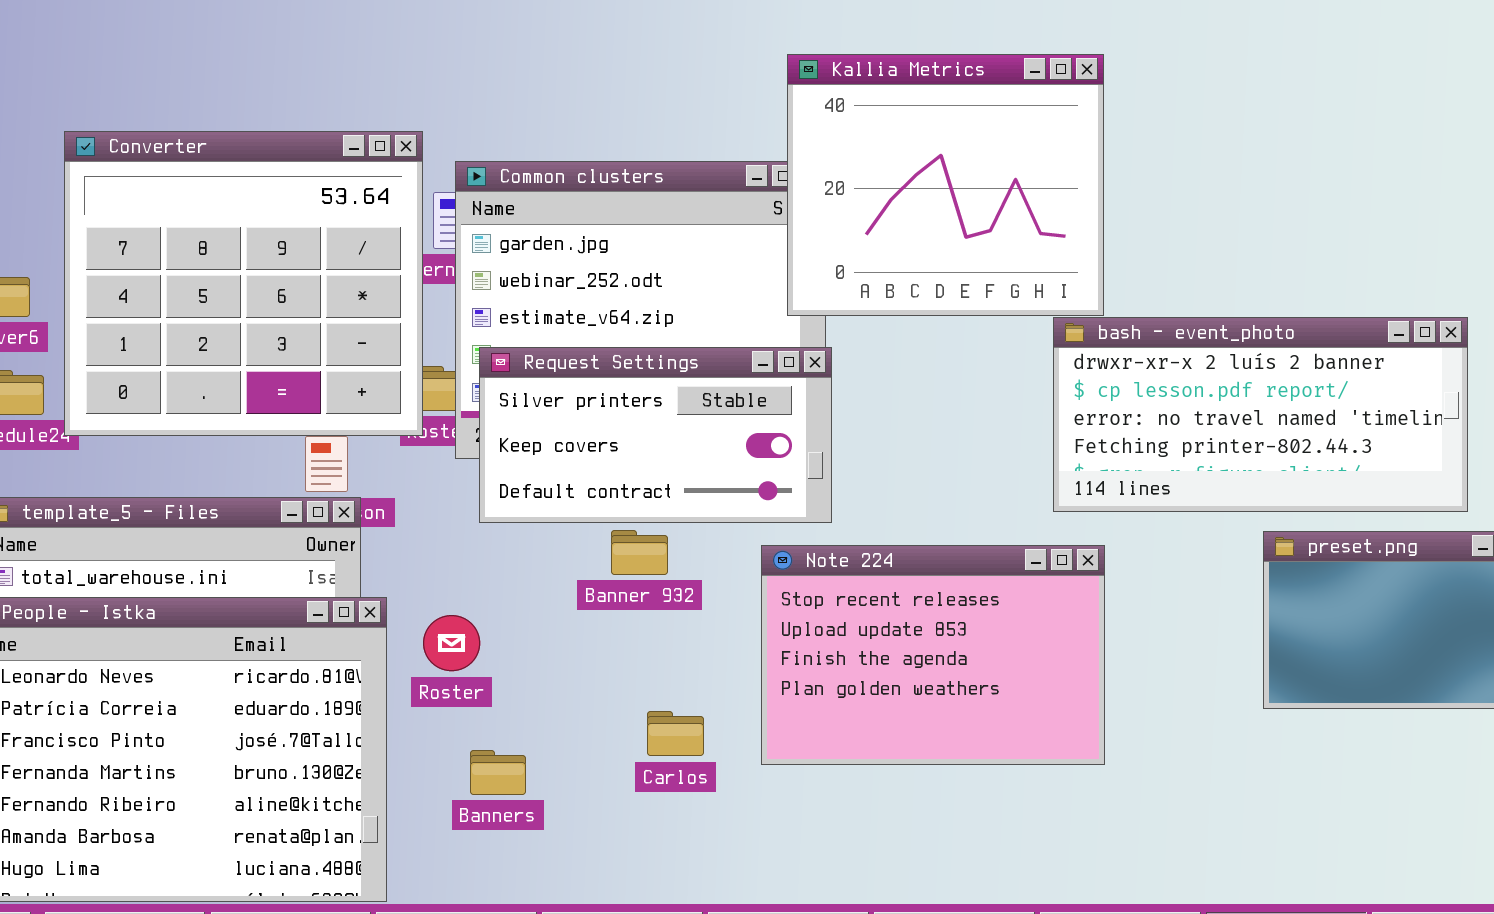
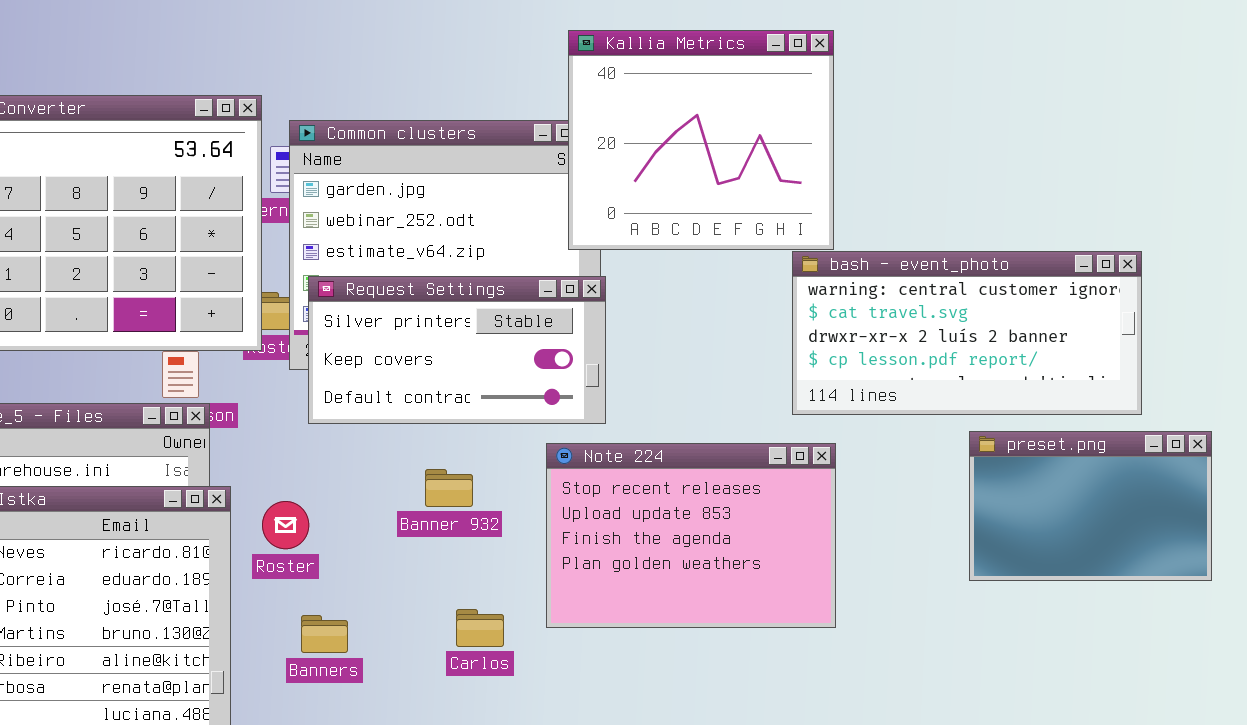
bash - event_photo: [1053,317,1468,512] -> [792,251,1142,415], scrolled up 2 rows
Banner 932: [611,530,668,575] -> [425,469,473,507], moved
Carlos: [647,711,704,756] -> [456,609,504,647], moved

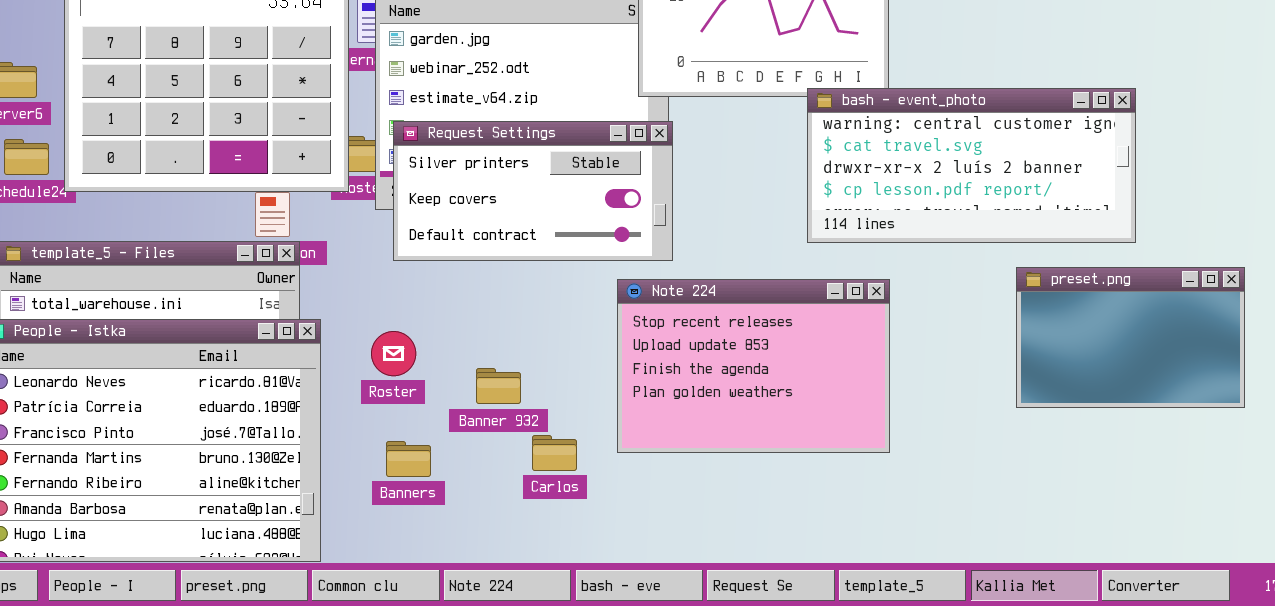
bash - event_photo: [792,251,1142,415] -> [807,88,1136,243], moved
Banner 932: [425,469,473,507] -> [476,368,521,404], moved
Roster: [262,501,309,549] -> [371,331,416,376], moved

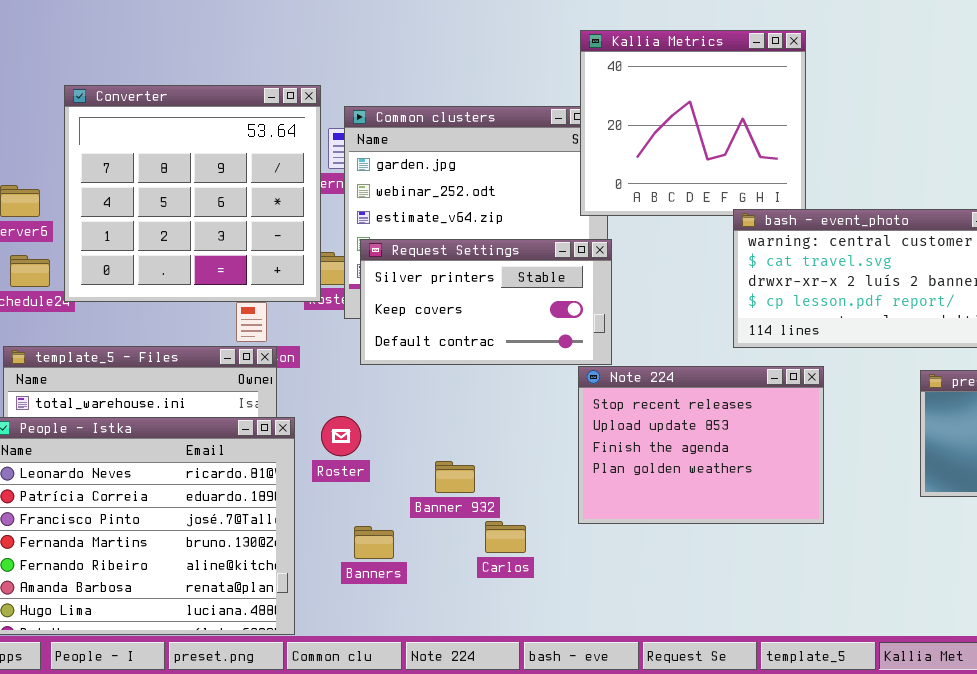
Note 224: [617,279,890,453] -> [578,366,824,524], moved
Roster: [371,331,416,376] -> [321,416,361,456], moved

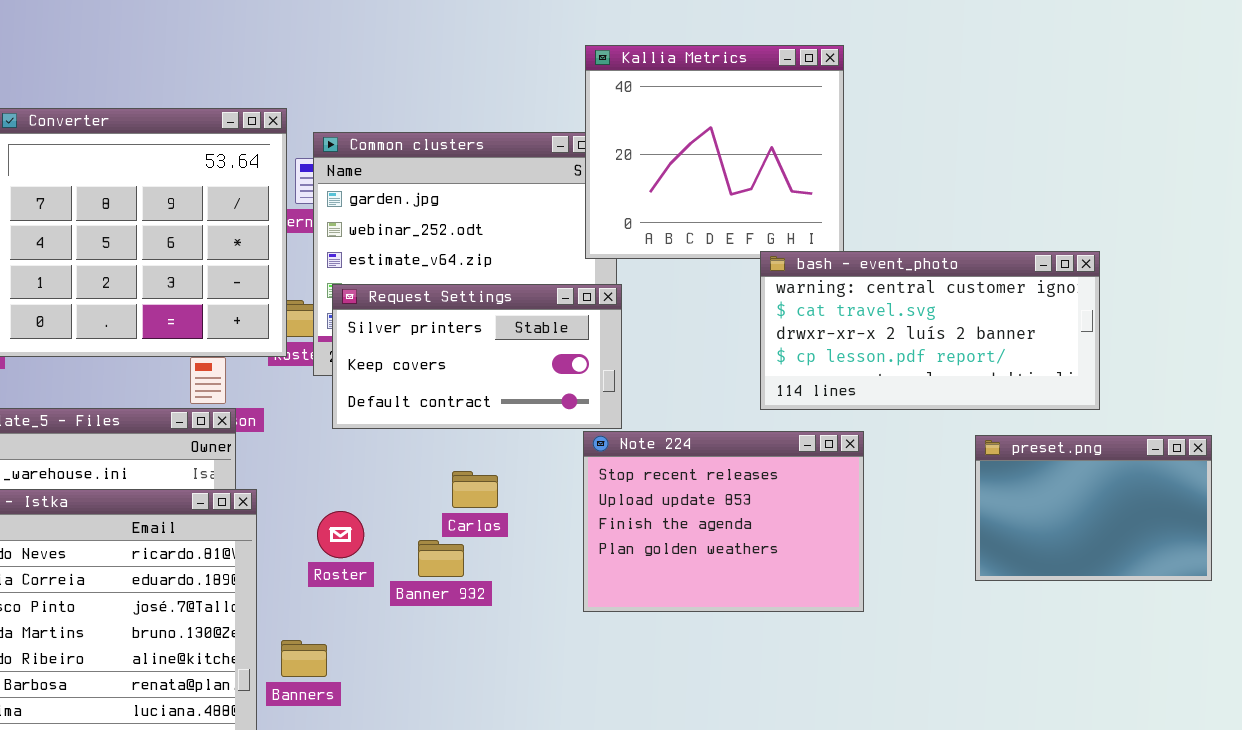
Roster: [321,416,361,456] -> [317,511,364,558], moved
Carlos: [485,521,526,553] -> [452,471,498,508], moved
Banners: [354,526,394,559] -> [281,640,327,677], moved

